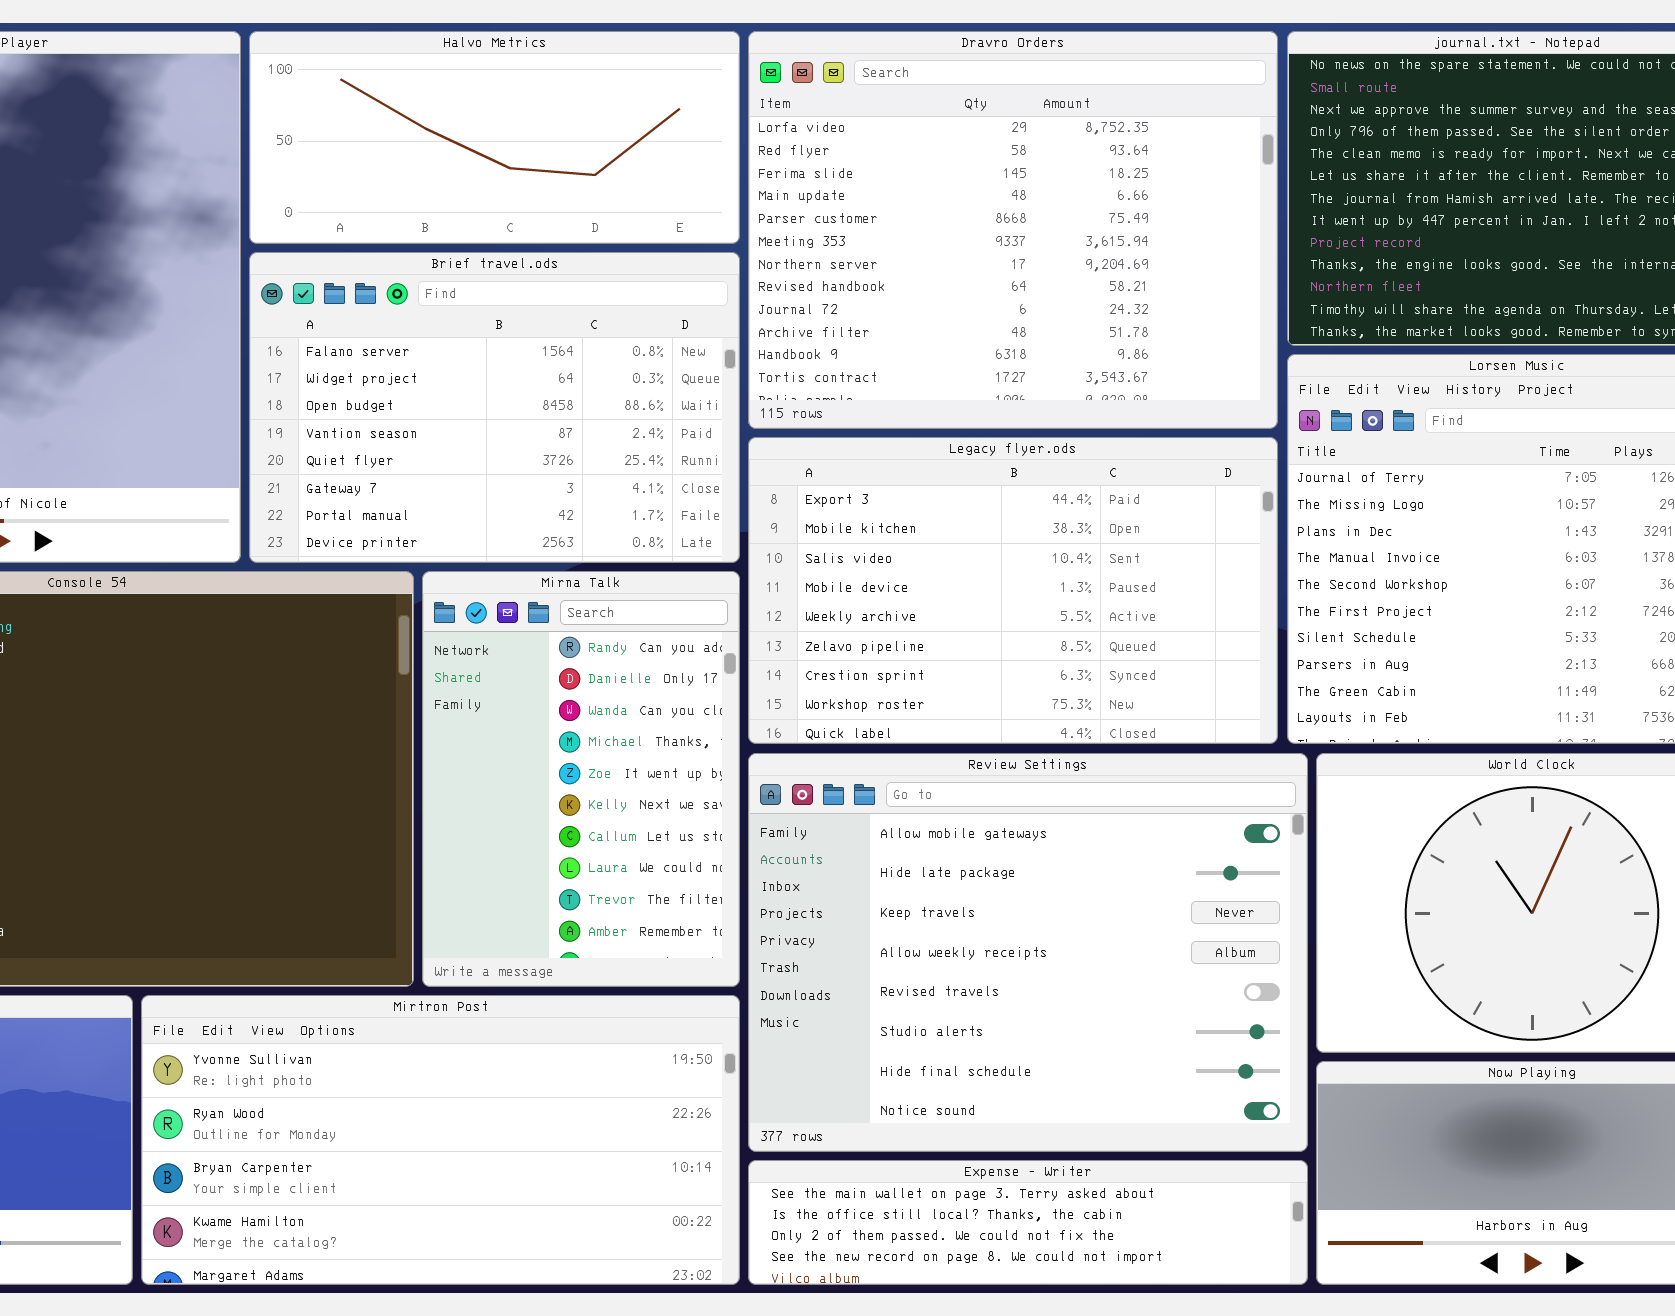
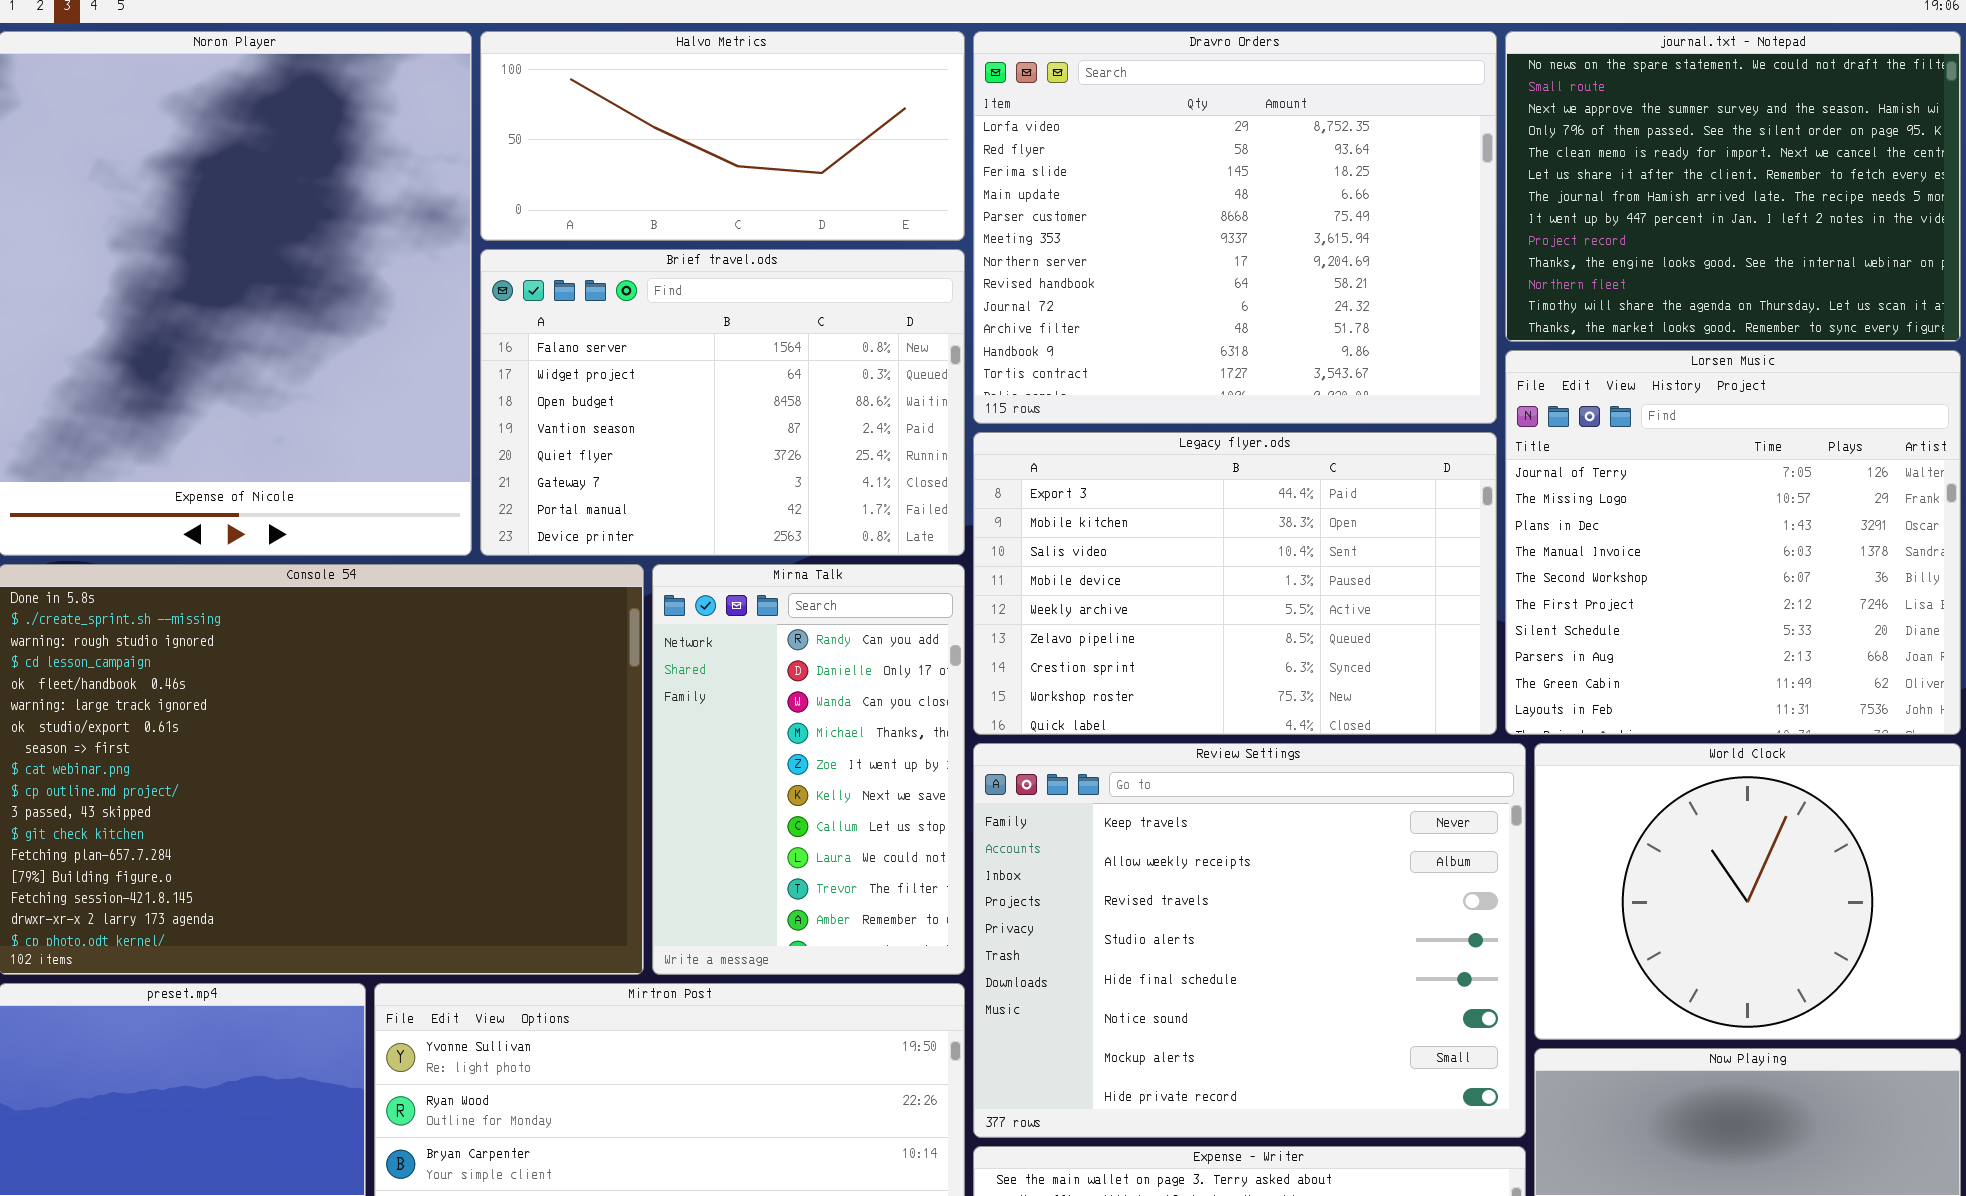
Review Settings: [748,753,1308,1152] -> [973,743,1526,1138], scrolled down 2 rows

